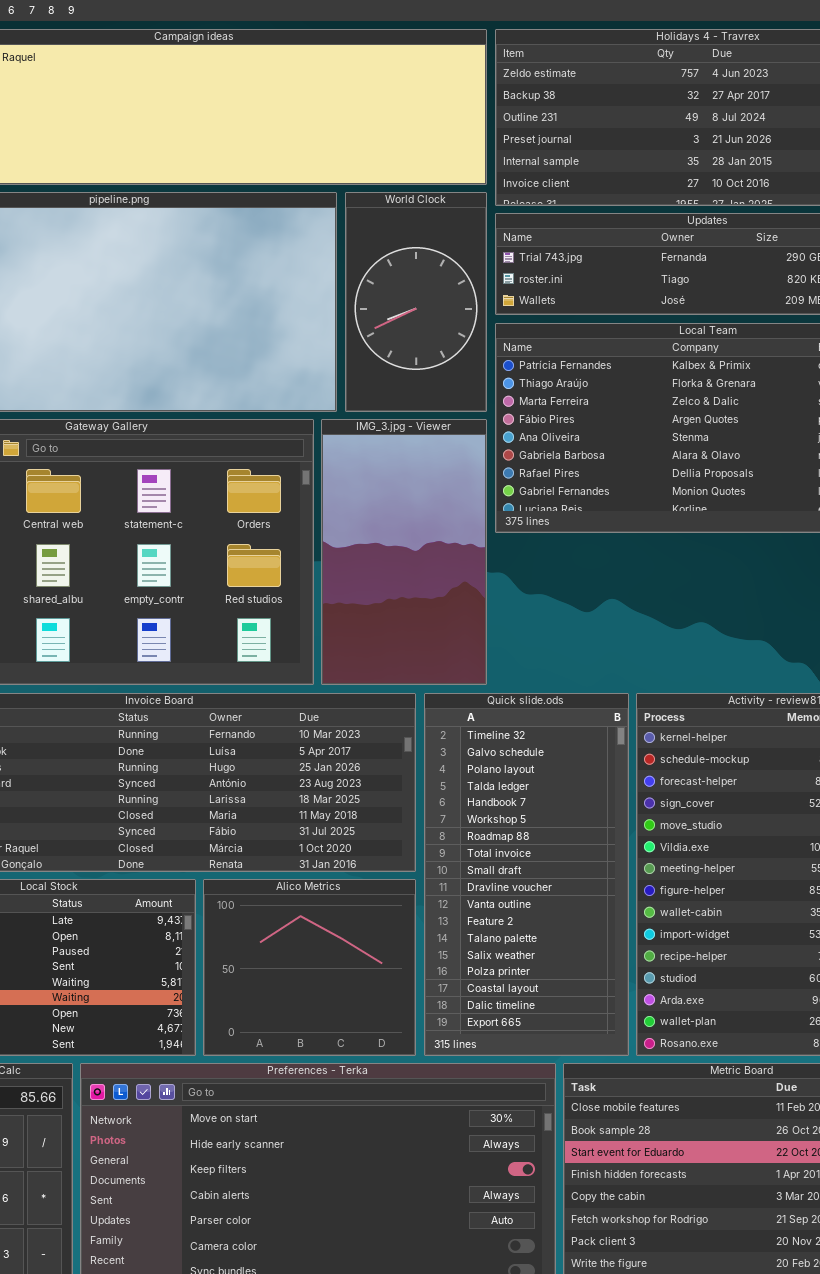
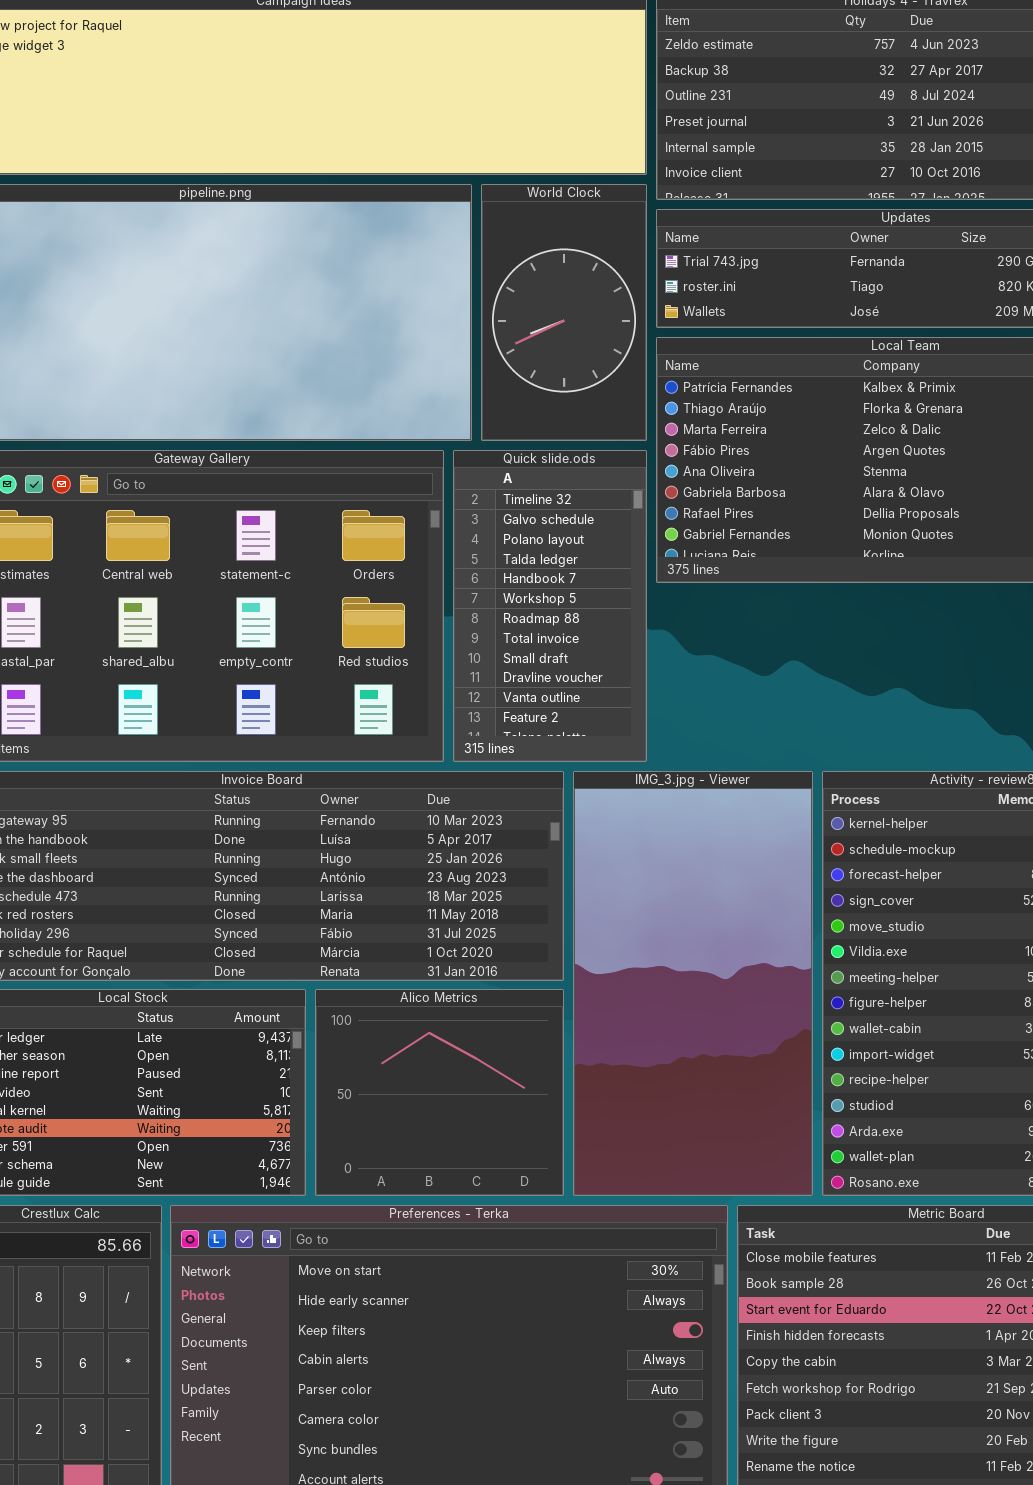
IMG_3.jpg - Viewer: [321,419,487,685] -> [573,771,813,1196], moved, resized
Quick slide.ods: [424,693,629,1056] -> [453,450,647,762], moved, resized

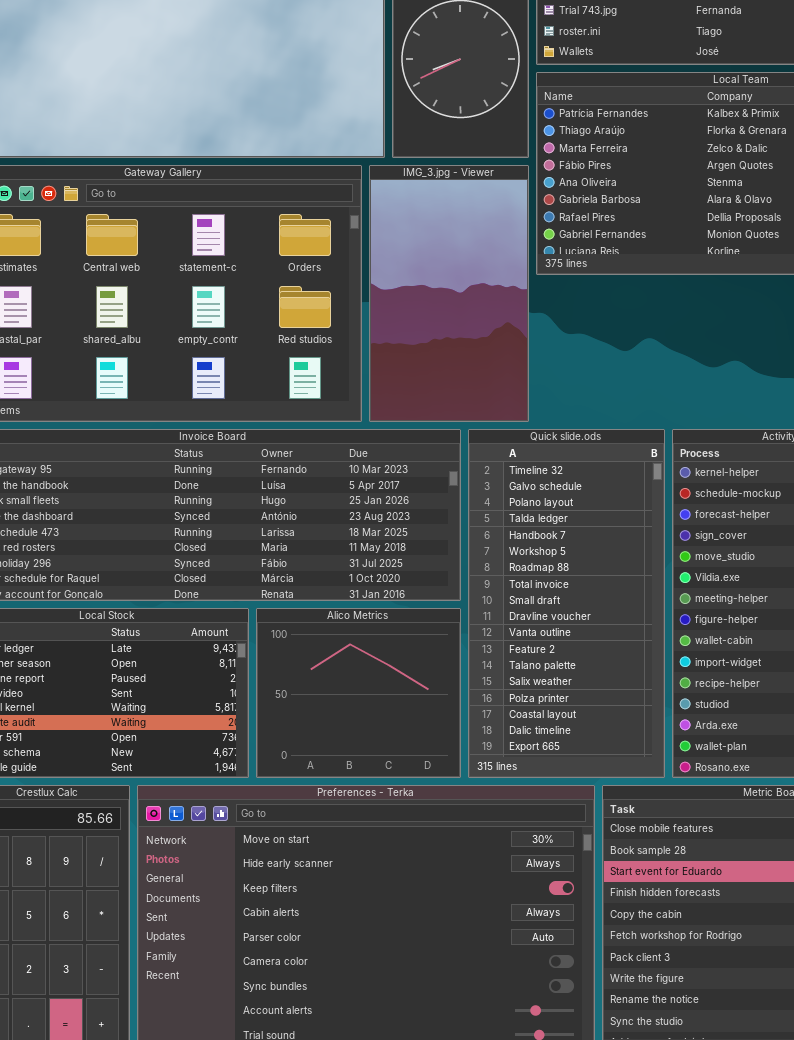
Quick slide.ods: [453,450,647,762] -> [468,429,665,778], moved, resized
IMG_3.jpg - Viewer: [573,771,813,1196] -> [369,165,529,422], moved, resized

